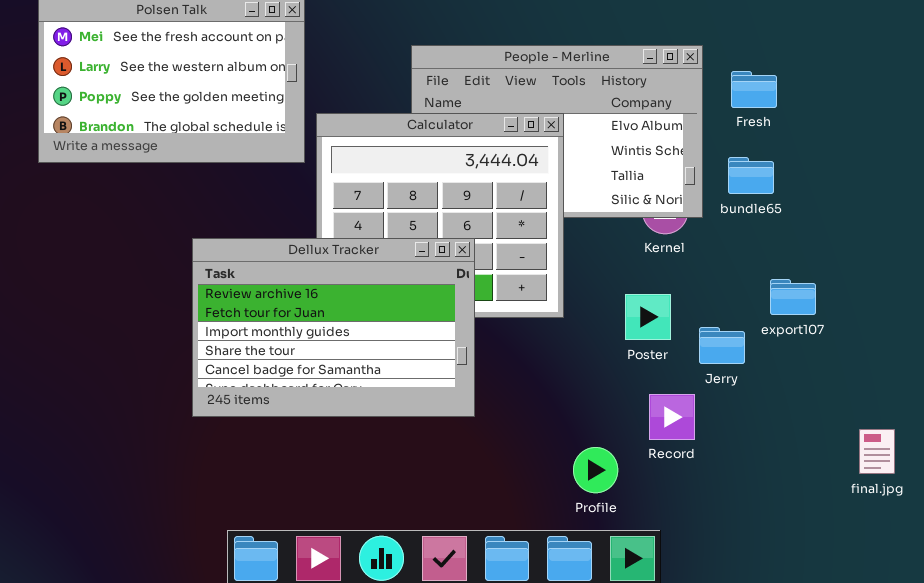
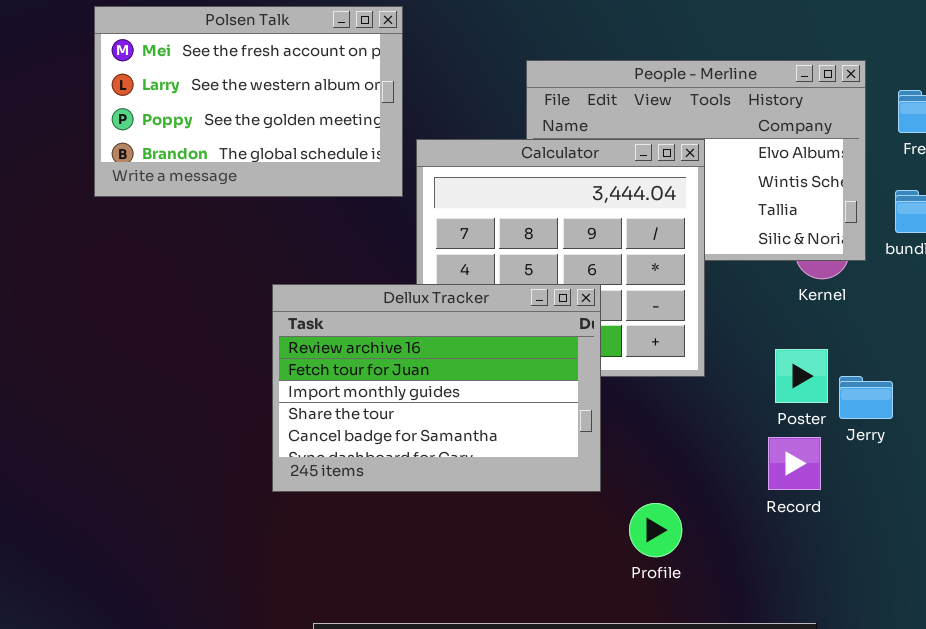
Jerry: [699,327,745,364] -> [839,376,893,419], moved
Record: [649,394,695,440] -> [768,437,821,490], moved
Profile: [573,447,618,493] -> [629,503,682,557], moved

